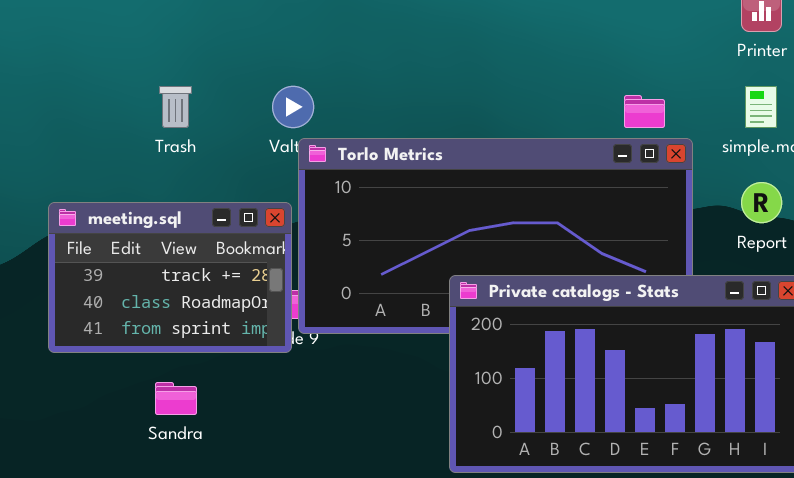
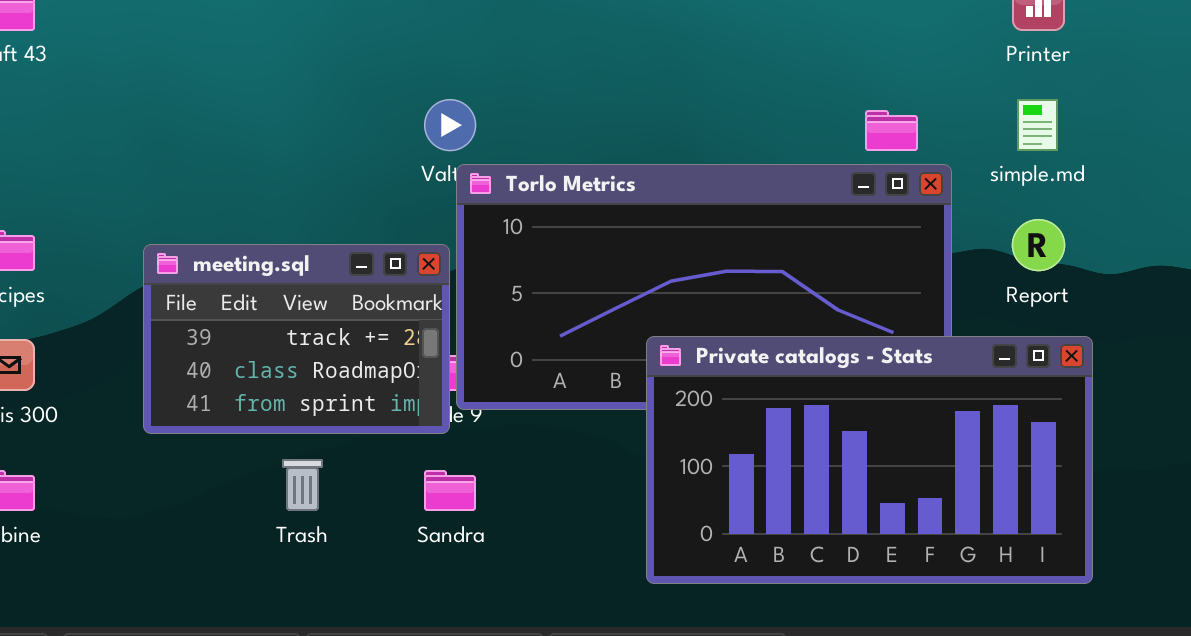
Trash: [159,86,192,128] -> [282,459,323,511], moved
Sandra: [155,382,197,415] -> [424,470,476,511], moved

